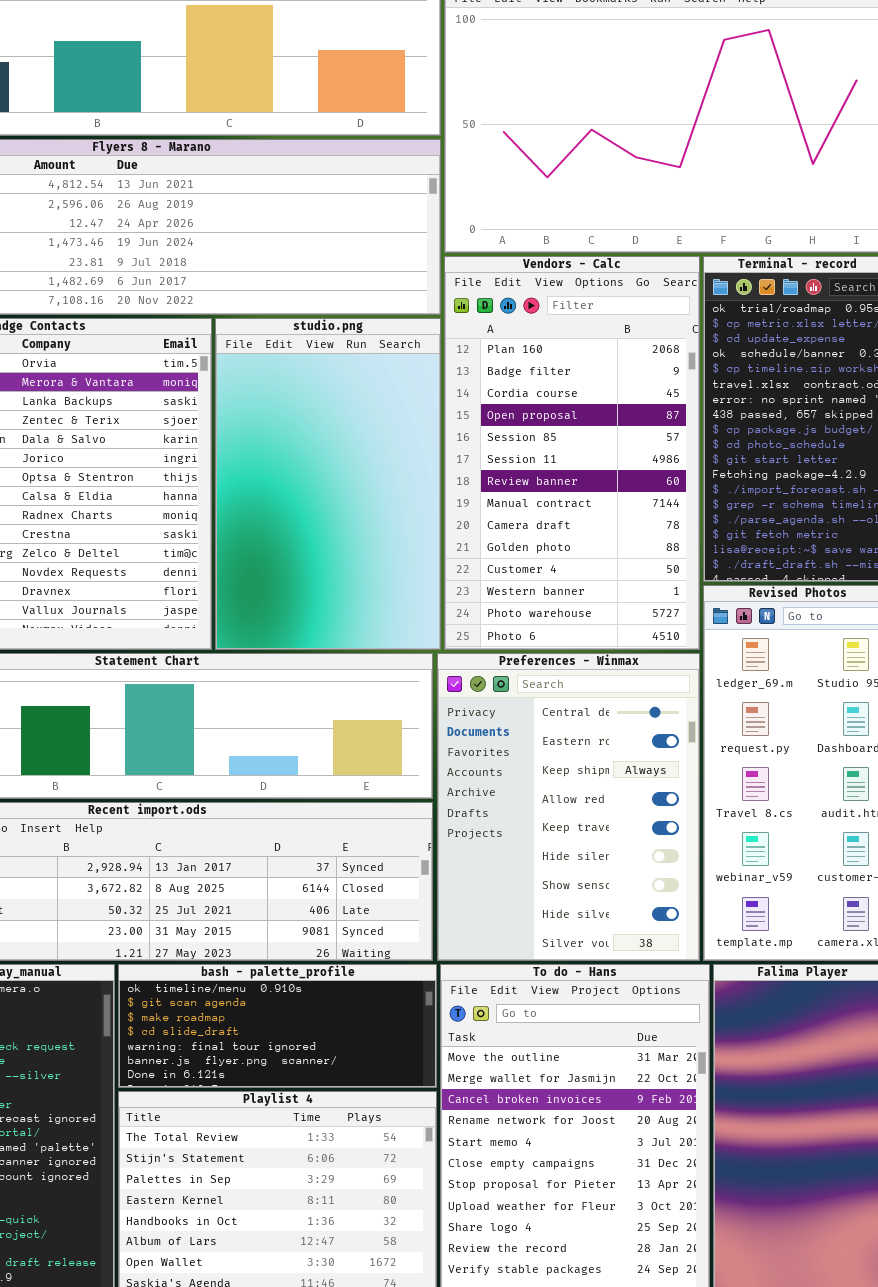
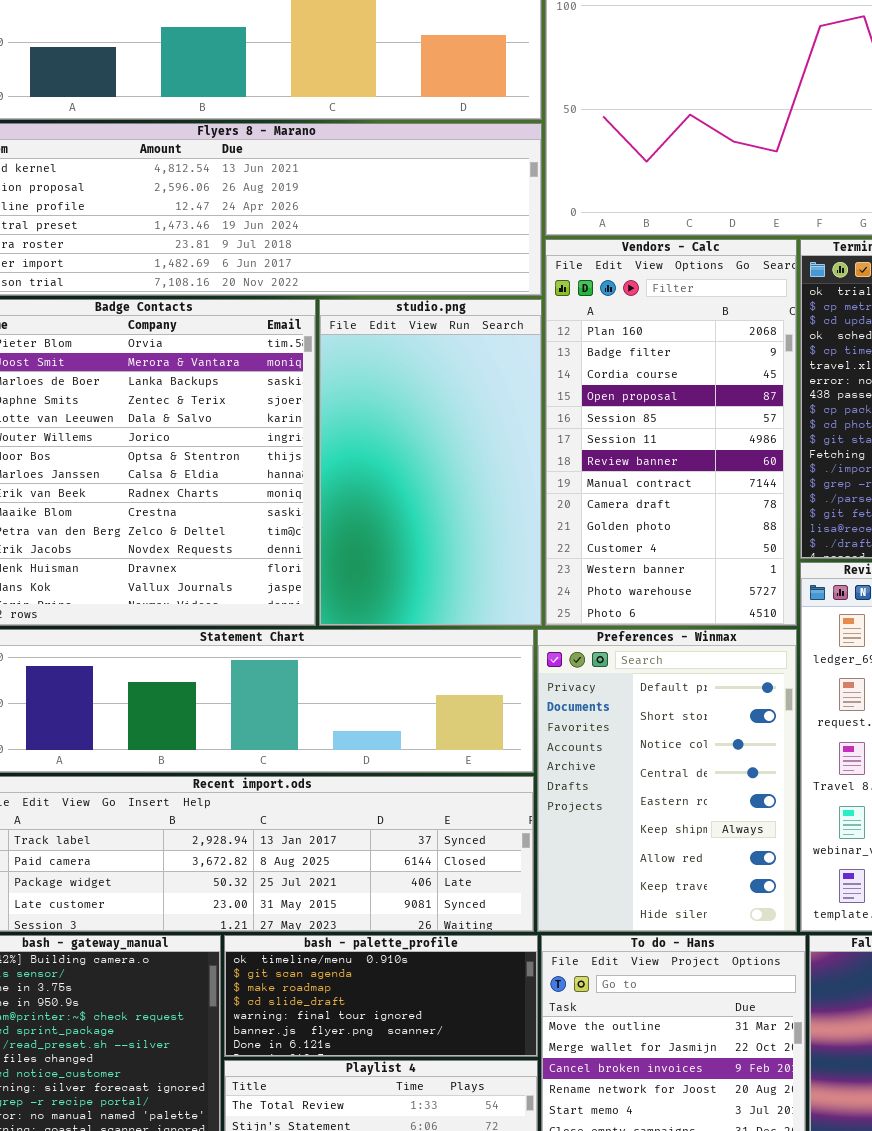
Preferences - Winmax: [437,653,700,961] -> [537,629,797,932], scrolled up 3 rows

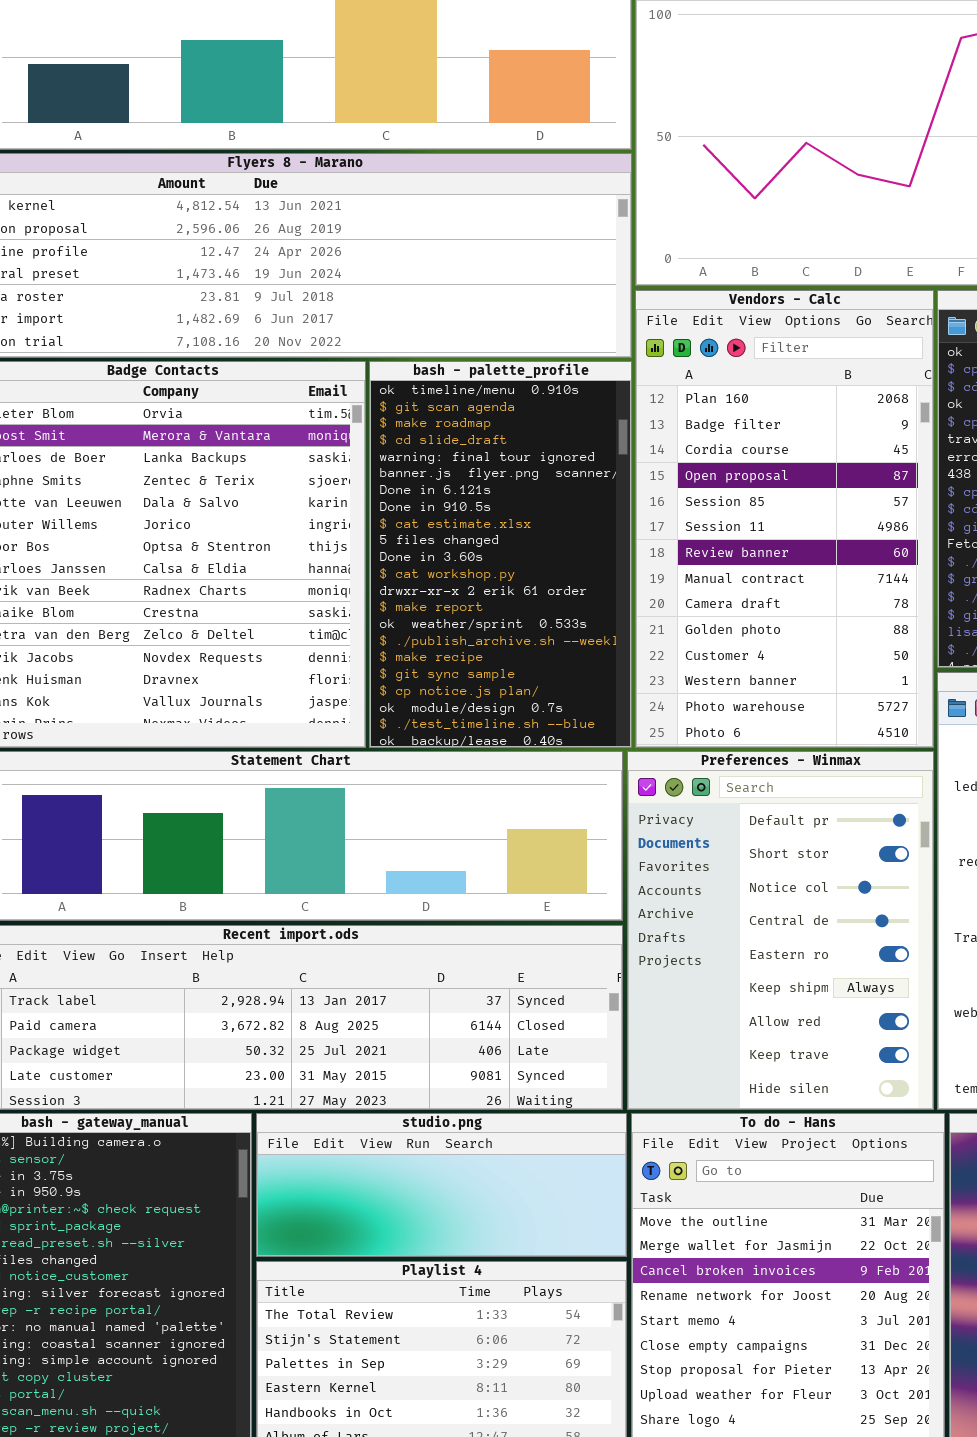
studio.png: [319,299,542,626] -> [256,1113,627,1257], moved, resized
bash - palette_profile: [224,935,538,1057] -> [369,361,632,748], moved, resized

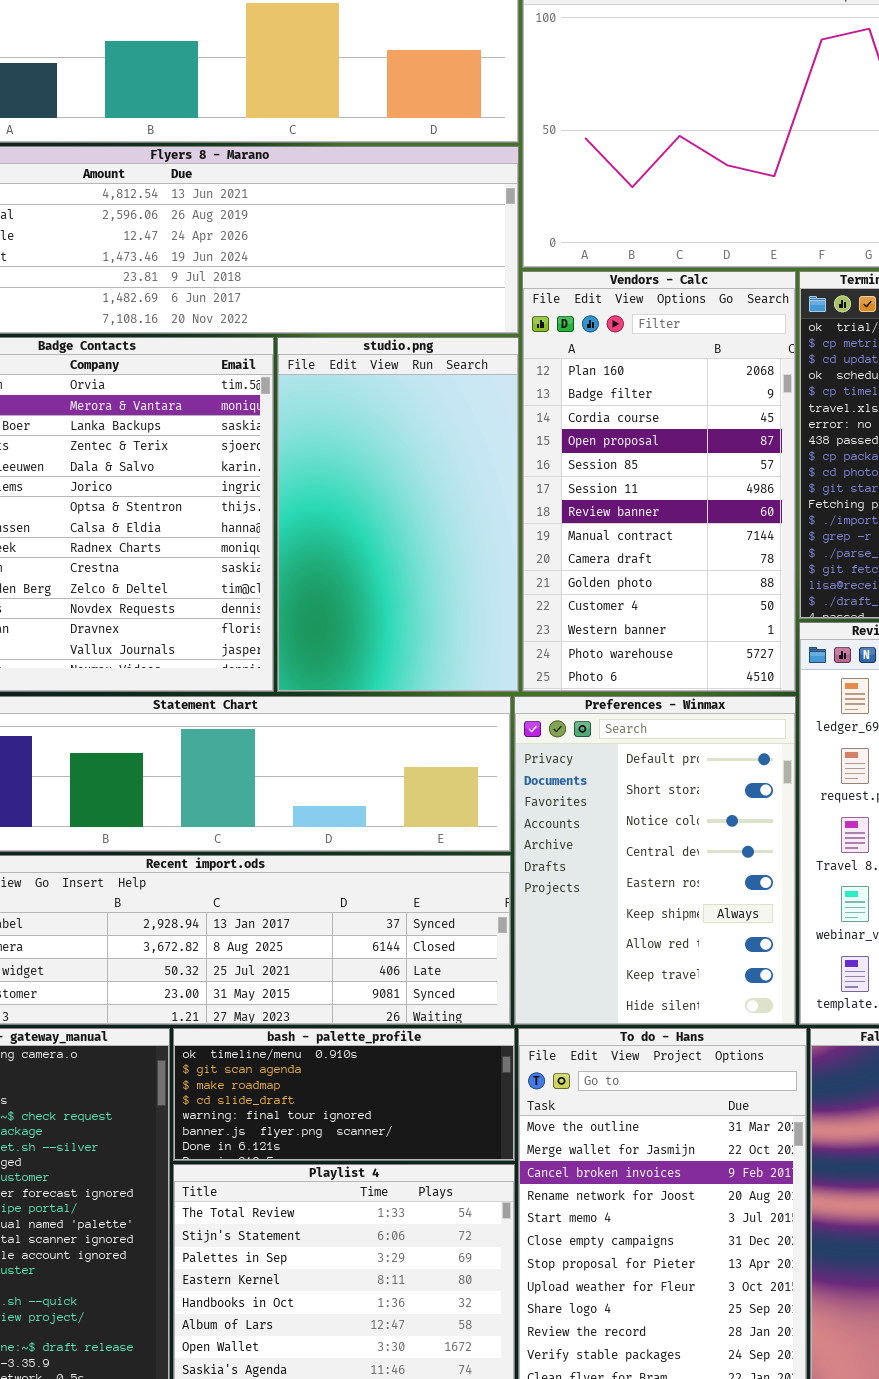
bash - palette_profile: [369,361,632,748] -> [173,1028,515,1161], moved, resized
studio.png: [256,1113,627,1257] -> [277,337,519,692], moved, resized

